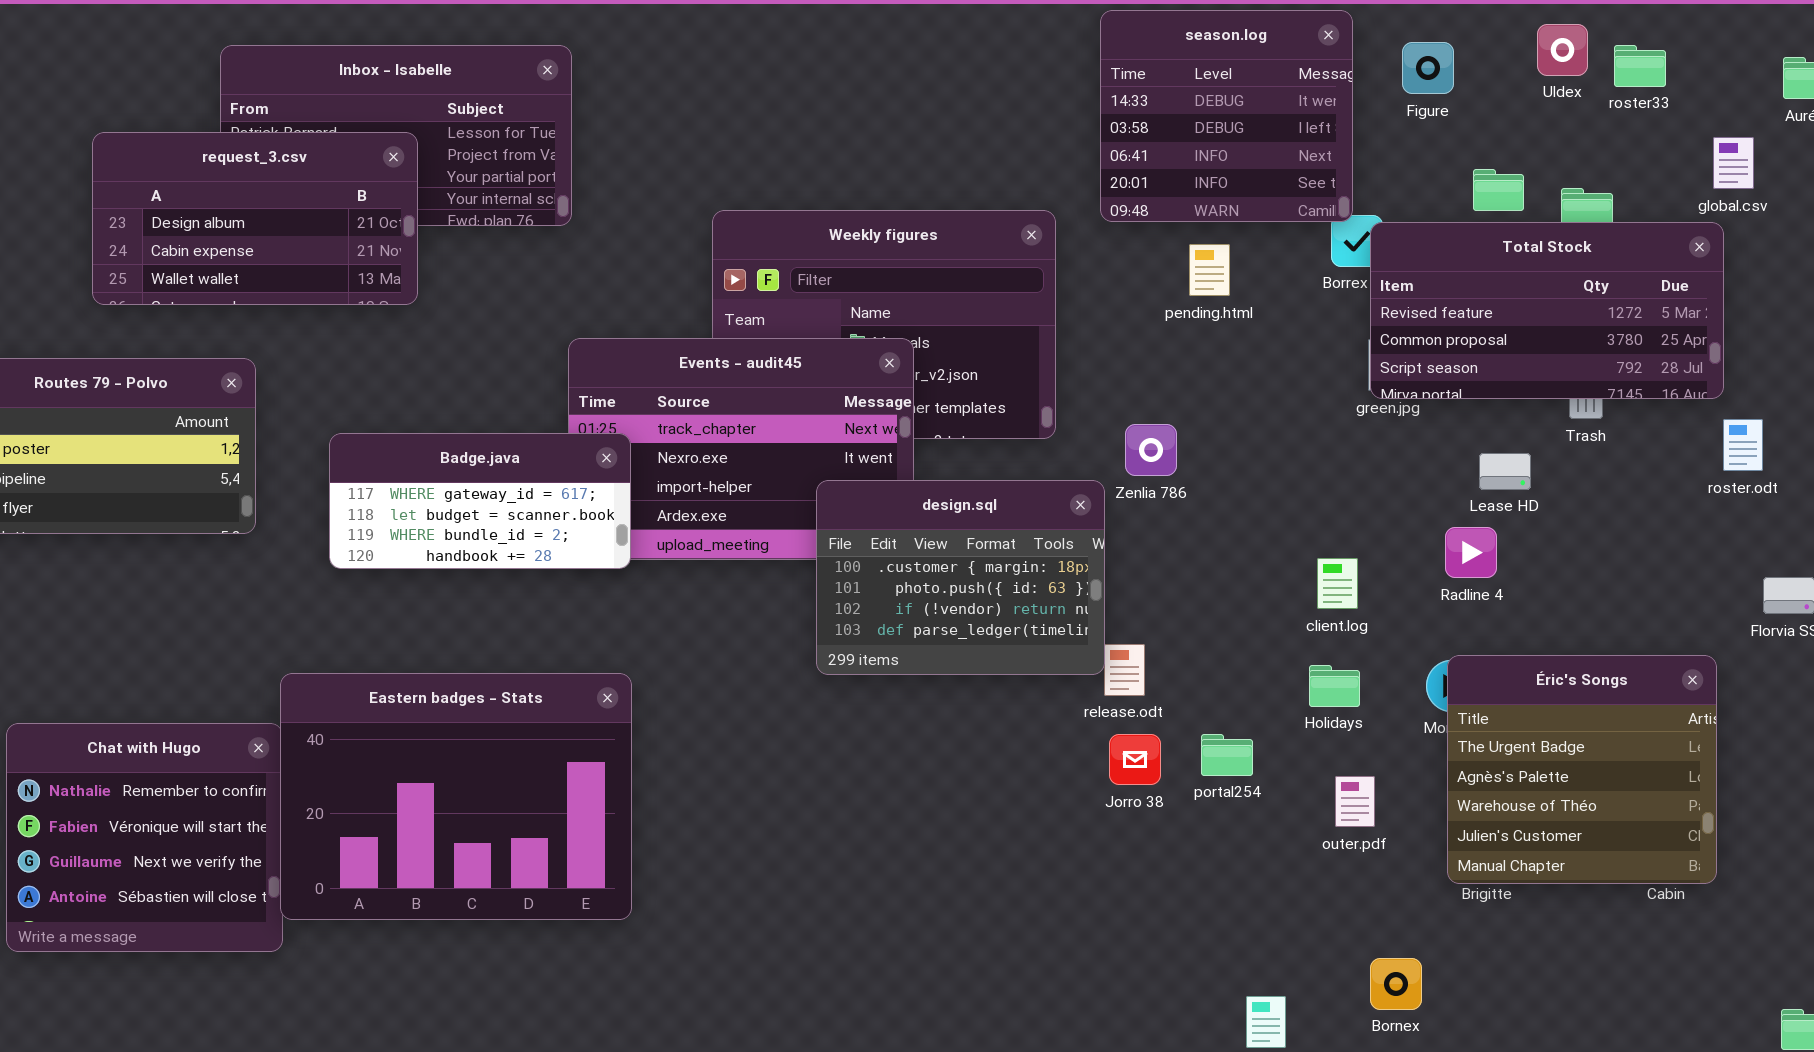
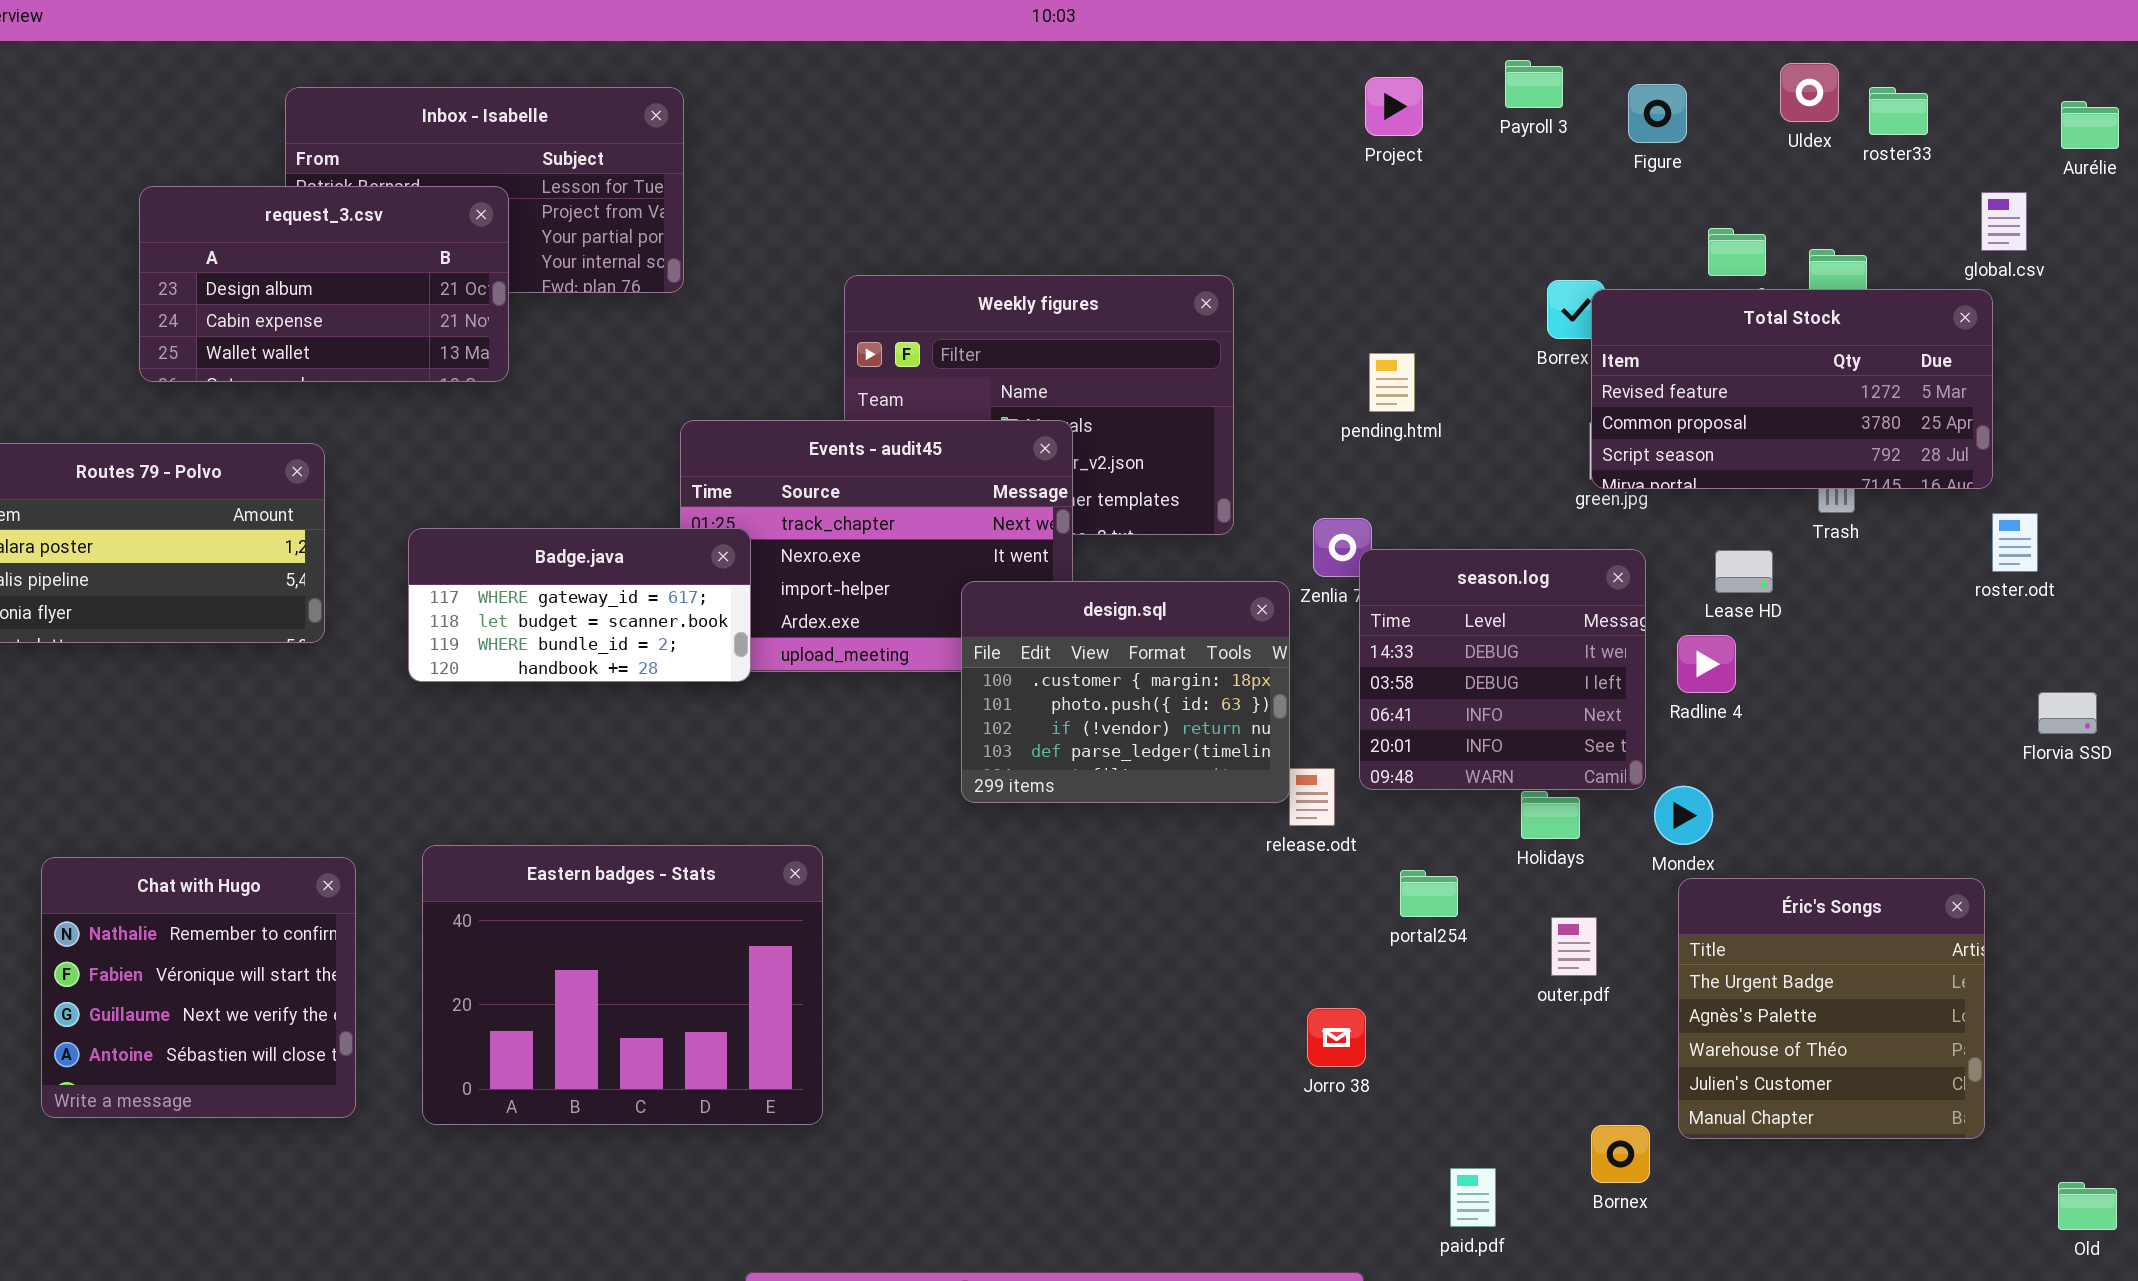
season.log: [1100,10,1353,222] -> [1359,549,1646,790], moved
pending.html: [1189,244,1230,296] -> [1369,353,1415,412], moved
Éric's Songs: [1447,655,1717,884] -> [1678,878,1985,1139], moved
Eastern badges - Stats: [280,673,632,920] -> [422,845,823,1125], moved
Jorro 38: [1109,734,1161,785] -> [1307,1008,1366,1067], moved

